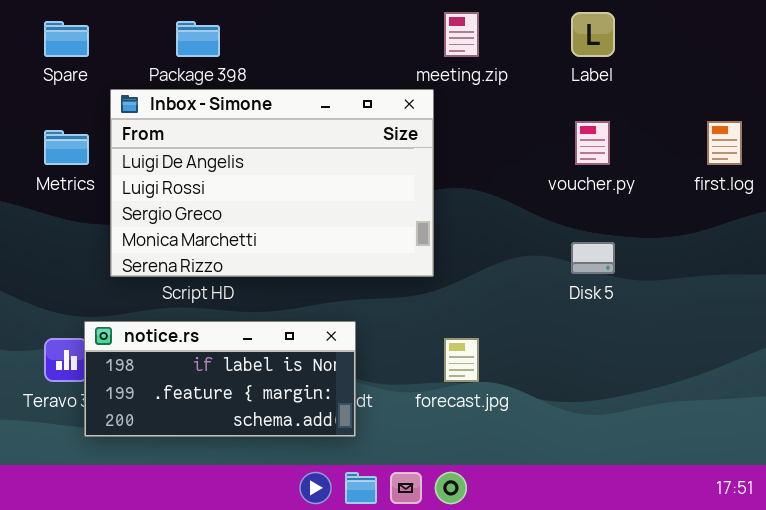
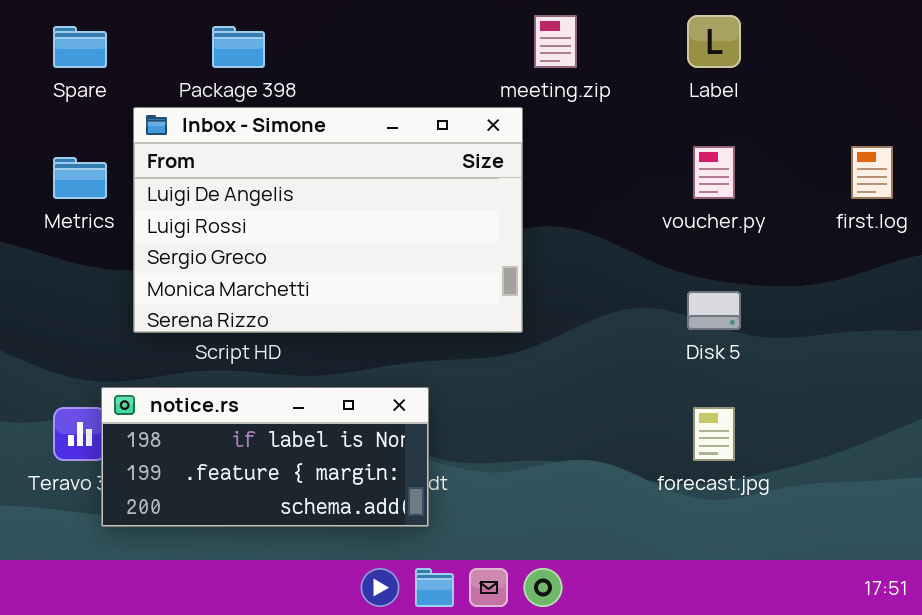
forecast.jpg: [444,338,479,382] -> [693,407,735,461], moved

